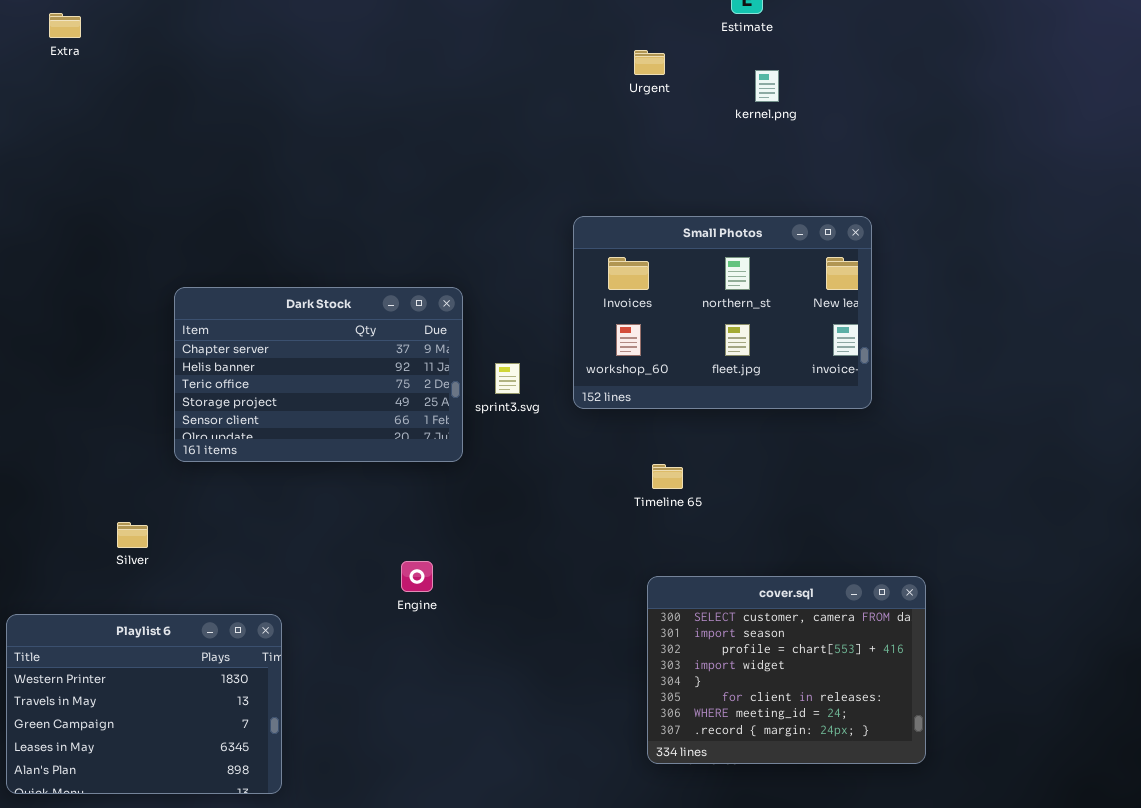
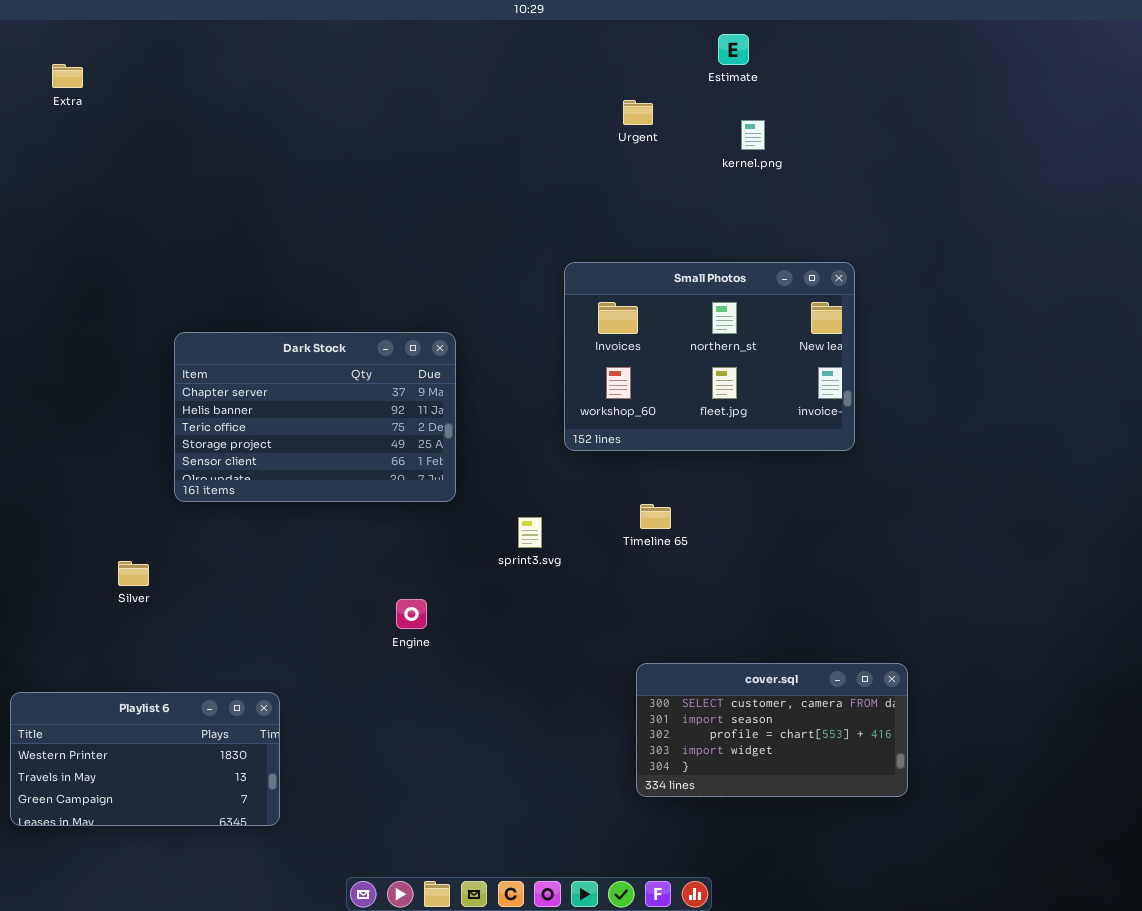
sprint3.svg: [495,363,520,394] -> [518,517,542,548], moved
cover.sql: [647,576,926,764] -> [636,663,908,797], resized
Playlist 6: [6,614,282,794] -> [10,692,280,826], resized

